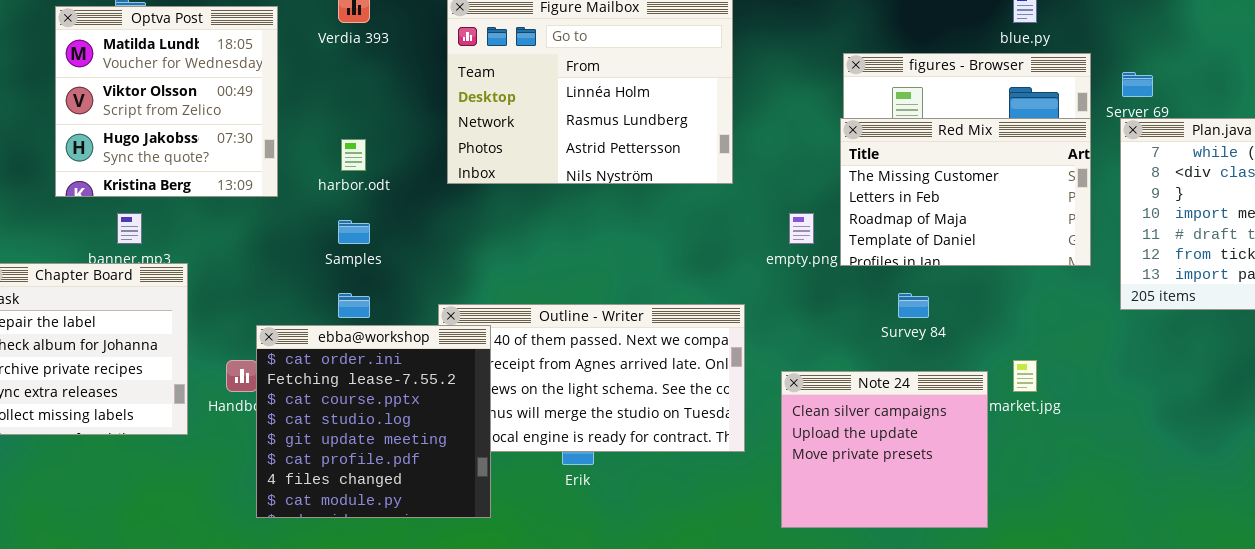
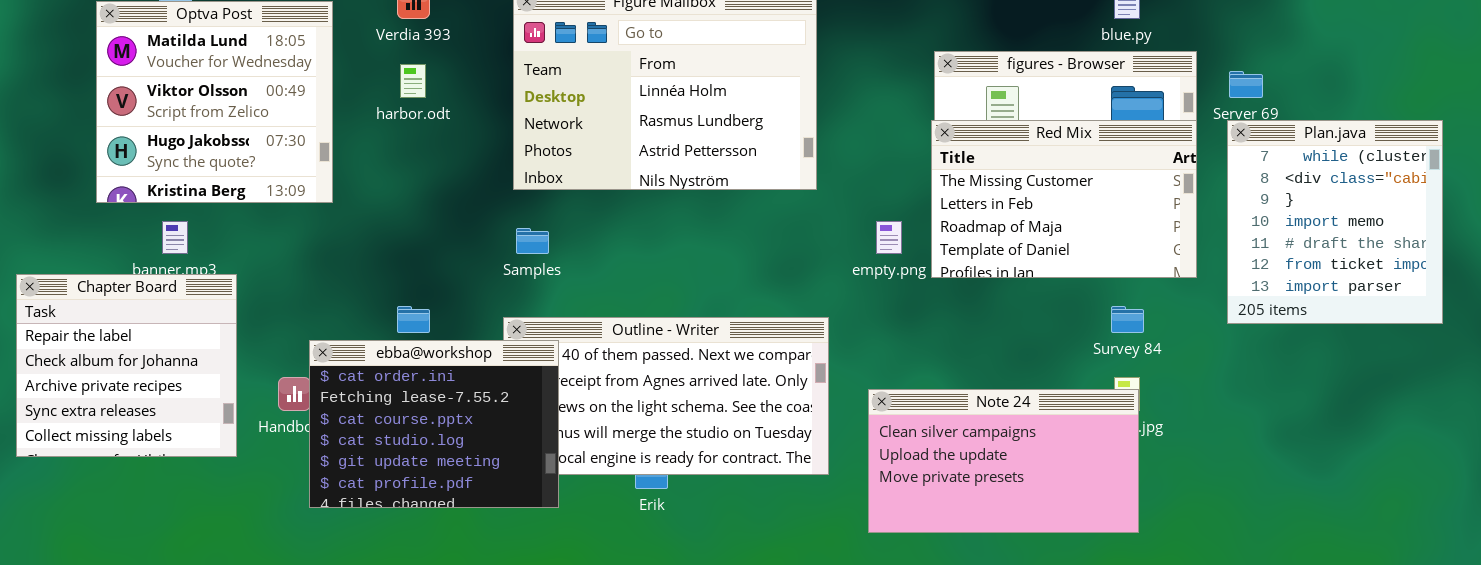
harbor.odt: [341,139,366,171] -> [400,64,426,98], moved
Samples: [338,220,370,244] -> [516,228,549,254], moved
Survey 84: [898,293,929,318] -> [1111,306,1144,333], moved
ebba@workshop: [256,325,491,518] -> [309,340,559,508], resized
Note 24: [781,371,988,528] -> [868,389,1139,533], resized

